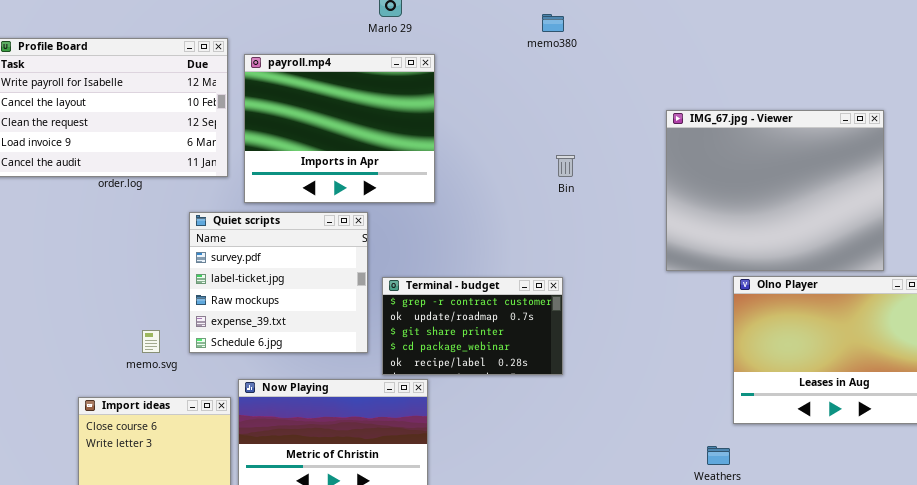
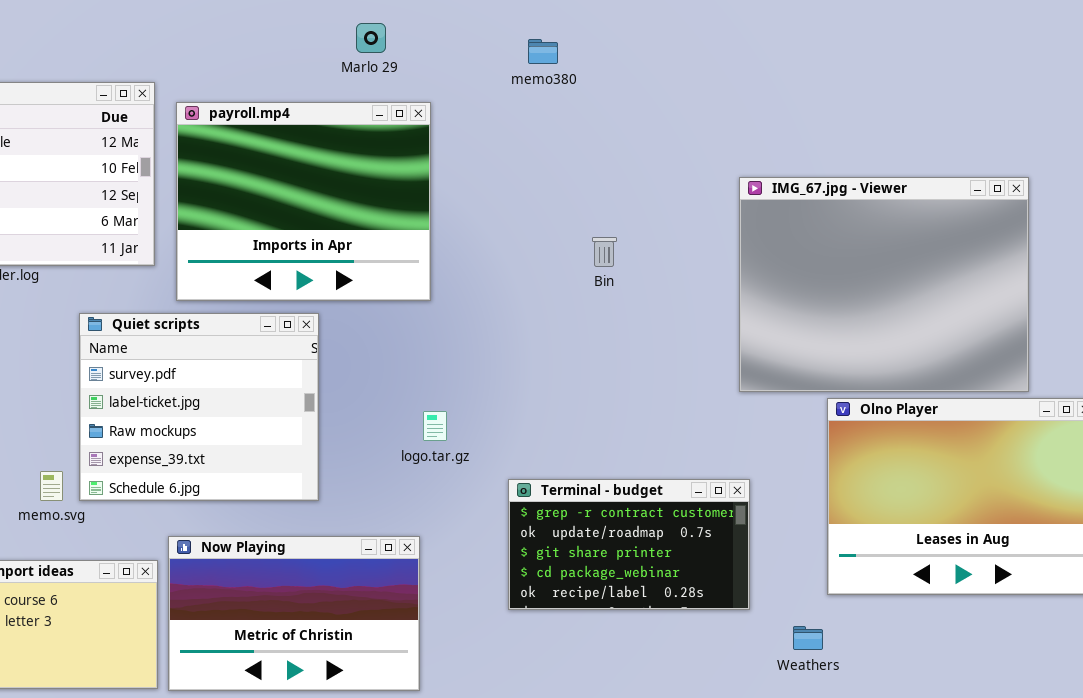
memo380: [542,14,564,32] -> [528,39,558,64], moved
Quiet scripts: [189,212,368,353] -> [79,313,319,501], moved
Terminal - budget: [382,277,563,375] -> [508,479,750,610], moved

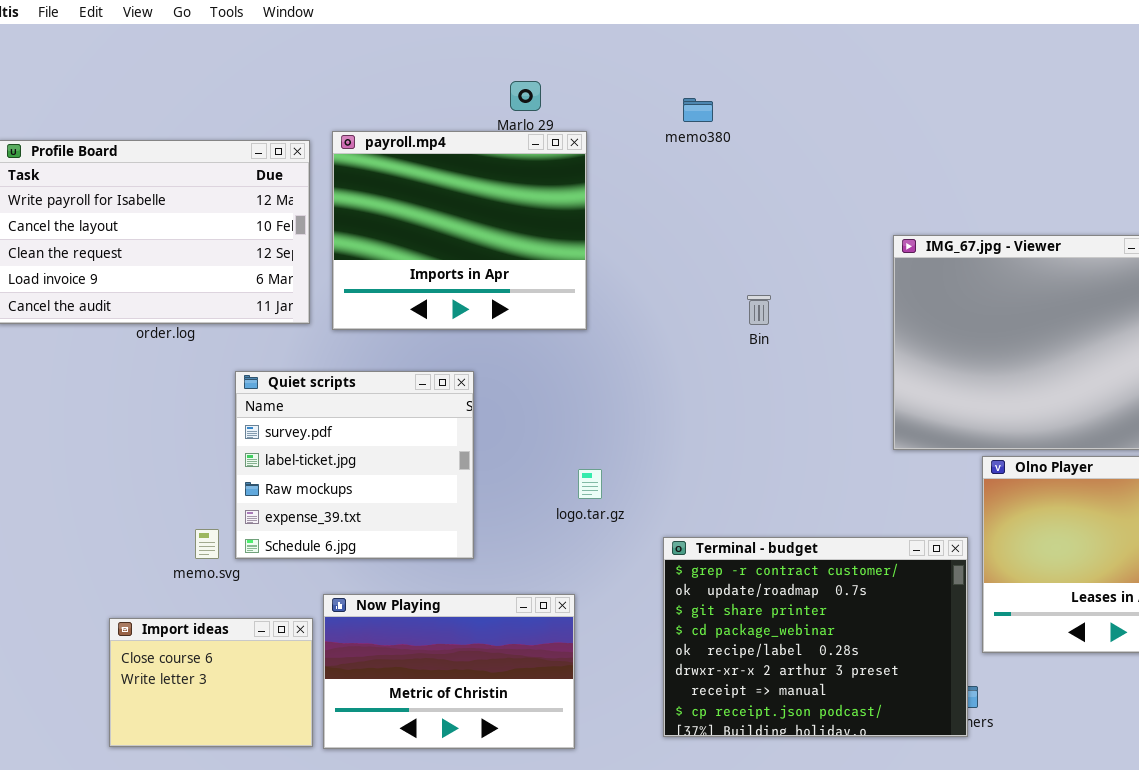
payroll.mp4: [176,102,431,301] -> [332,131,587,330], moved
Terminal - budget: [508,479,750,610] -> [663,537,968,737], resized

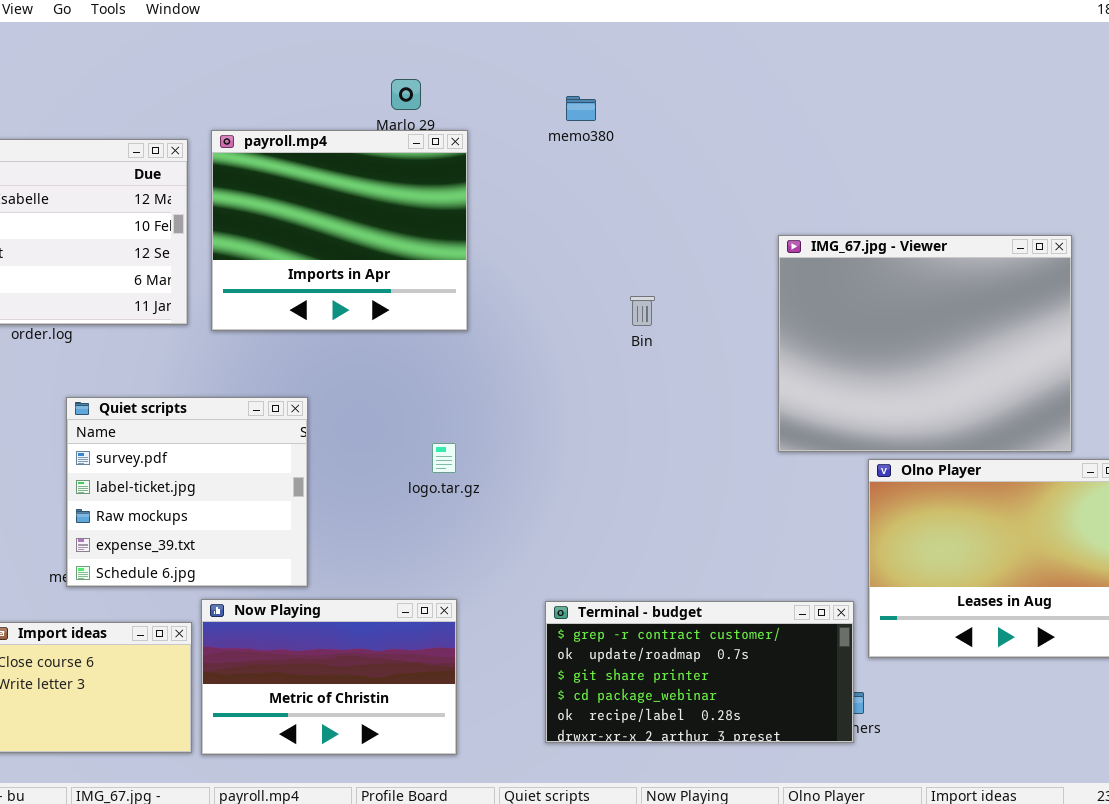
Quiet scripts: [235,371,474,559] -> [66,397,308,587], moved
logo.tar.gz: [578,469,602,499] -> [432,443,456,473], moved
Terminal - budget: [663,537,968,737] -> [545,601,854,743], resized

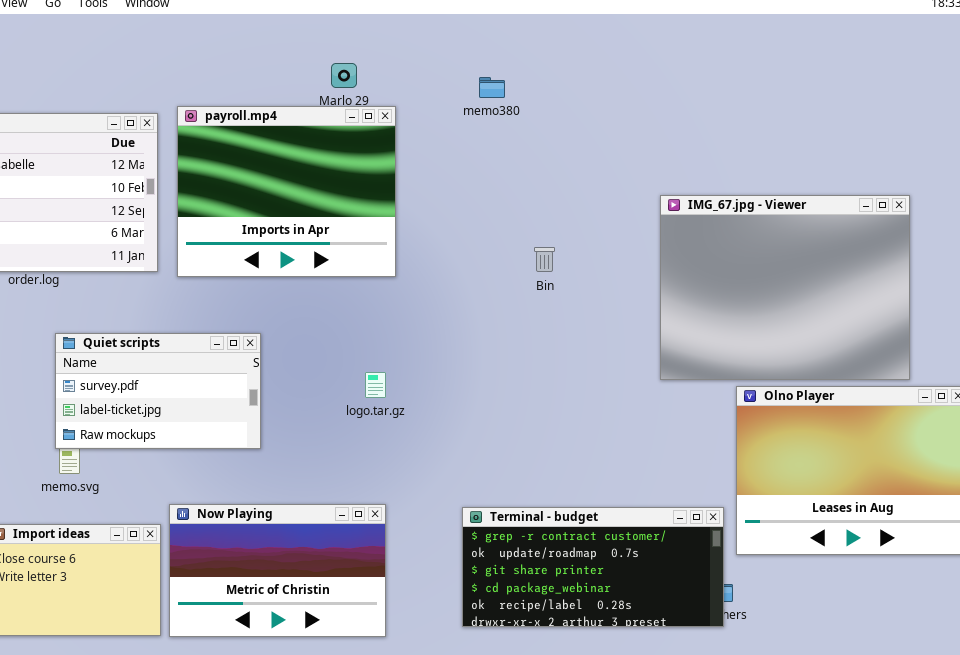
Quiet scripts: [66,397,308,587] -> [55,333,261,449], resized

